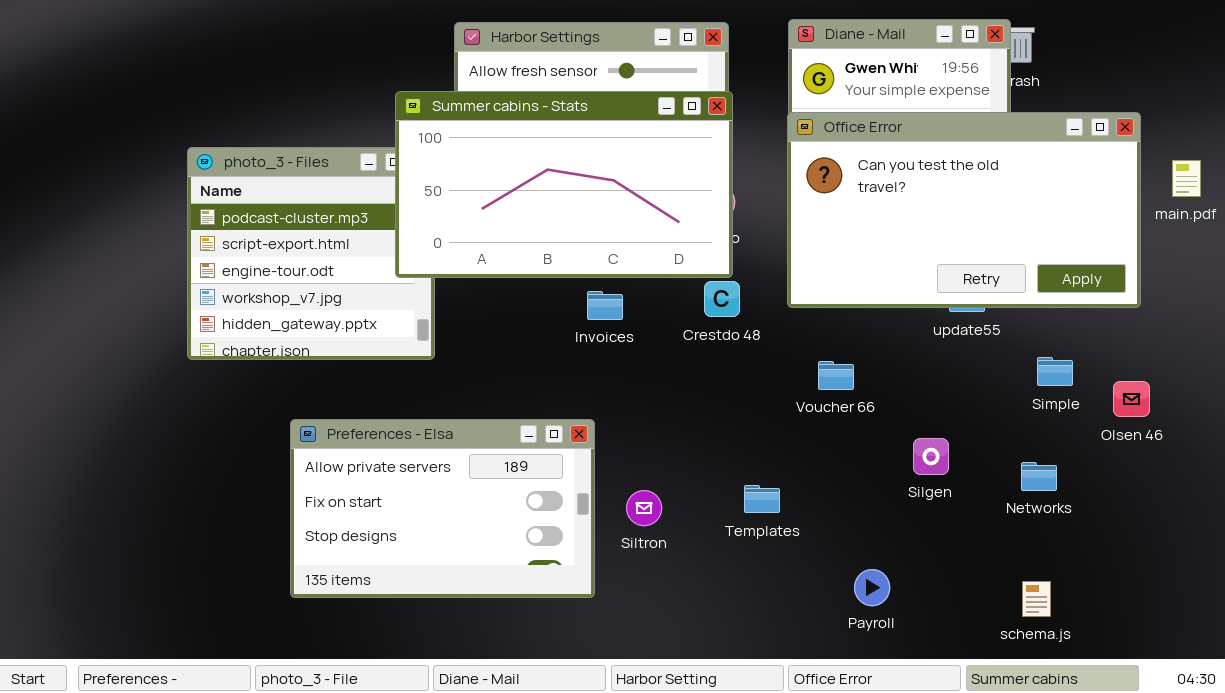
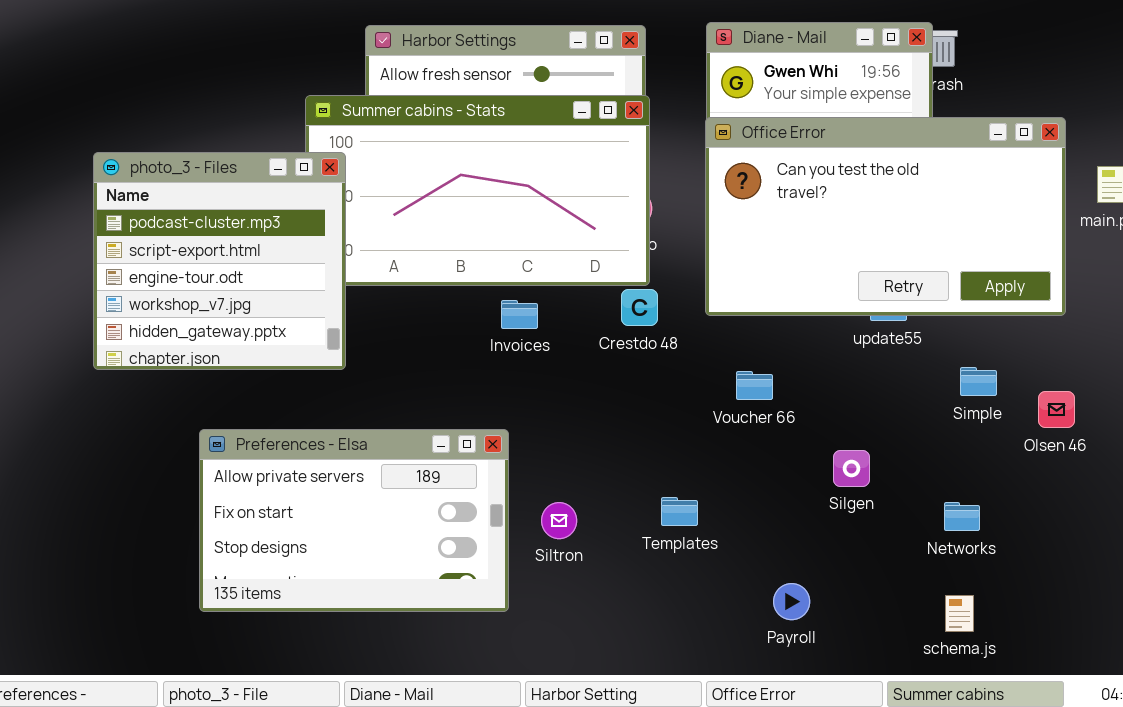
photo_3 - Files: [187,147,435,360] -> [93,152,346,370], raised
Networks: [1021,462,1057,491] -> [944,502,980,531], moved

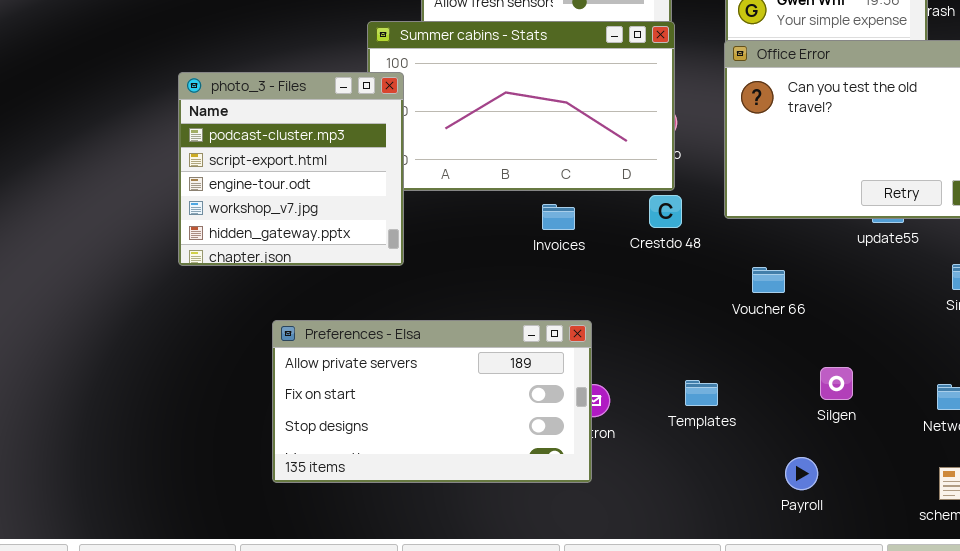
Preferences - Elsa: [199,429,509,612] -> [272,320,592,483], resized
Silgen: [833,450,870,487] -> [820,367,853,400], moved

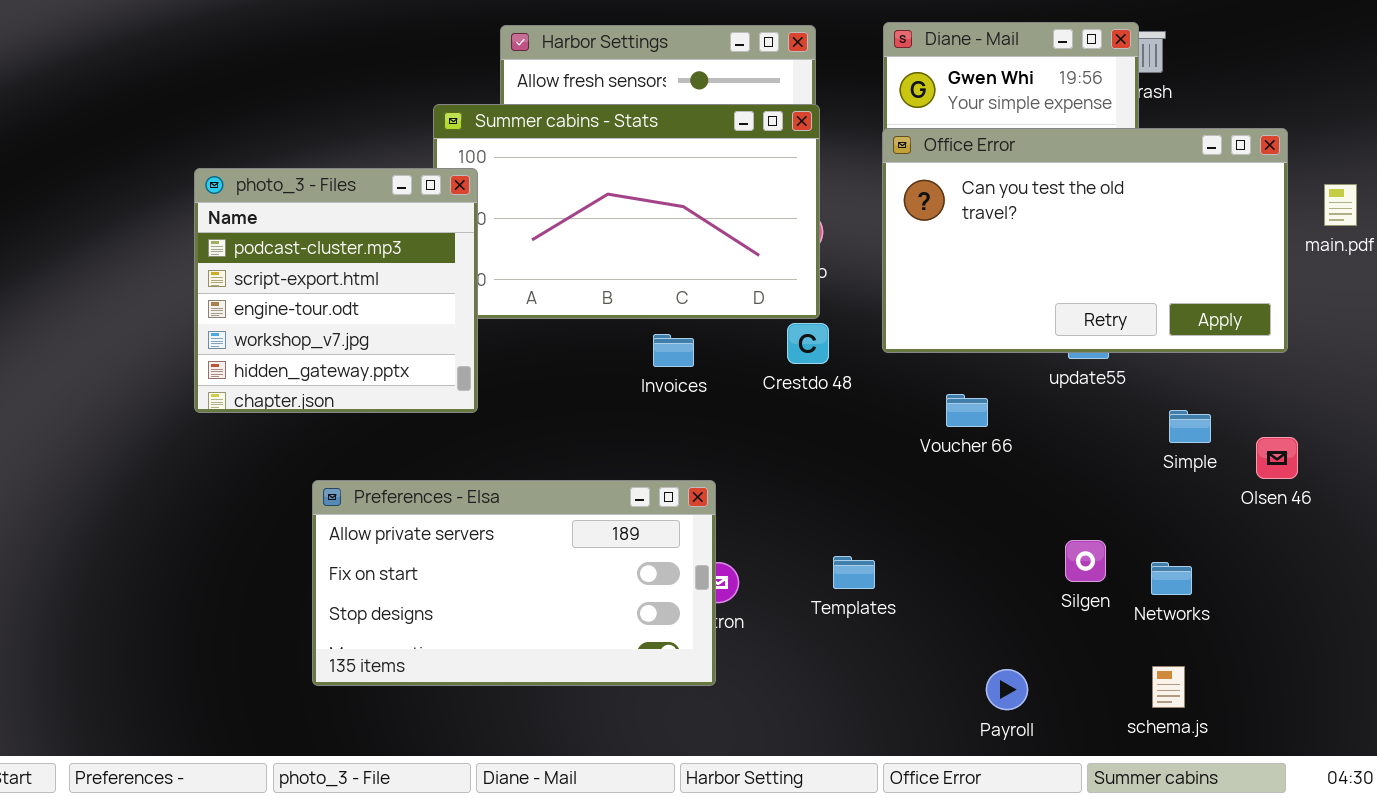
Voucher 66: [752,267,785,293] -> [946,394,988,427], moved
Silgen: [820,367,853,400] -> [1065,540,1106,582], moved
Payroll: [785,457,818,490] -> [986,669,1028,710], moved

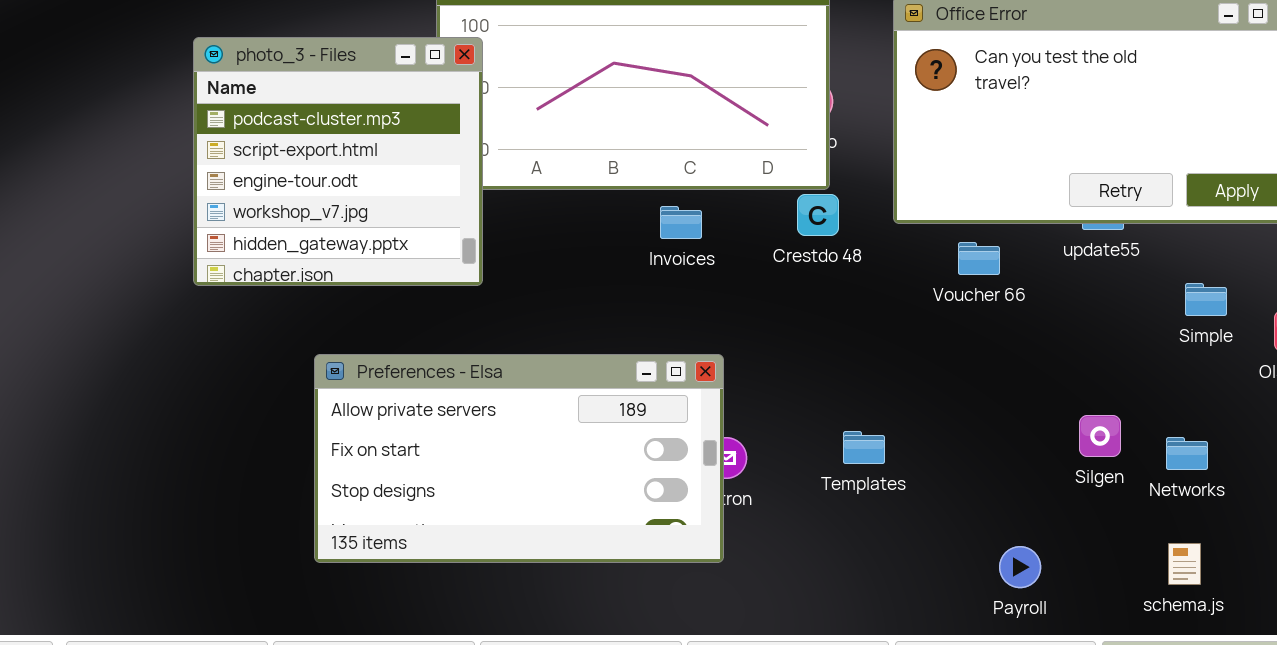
Voucher 66: [946,394,988,427] -> [958,242,1000,275], moved

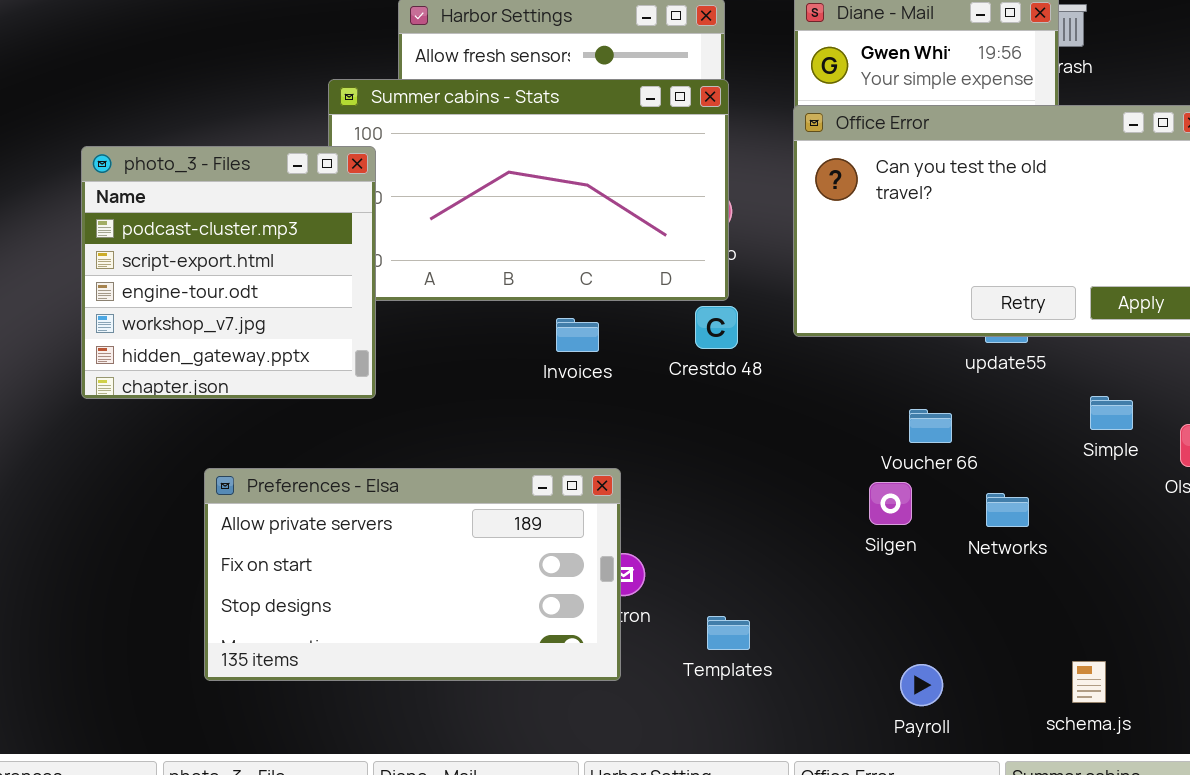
Voucher 66: [958,242,1000,275] -> [909,409,952,443], moved
Silgen: [1079,415,1121,457] -> [869,482,912,525], moved
Templates: [843,431,885,464] -> [707,616,750,650], moved
Networks: [1166,437,1208,470] -> [986,493,1029,527], moved

